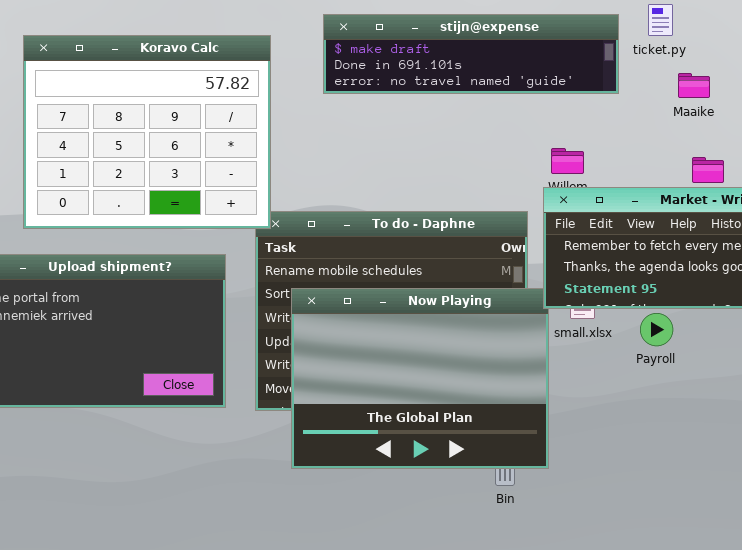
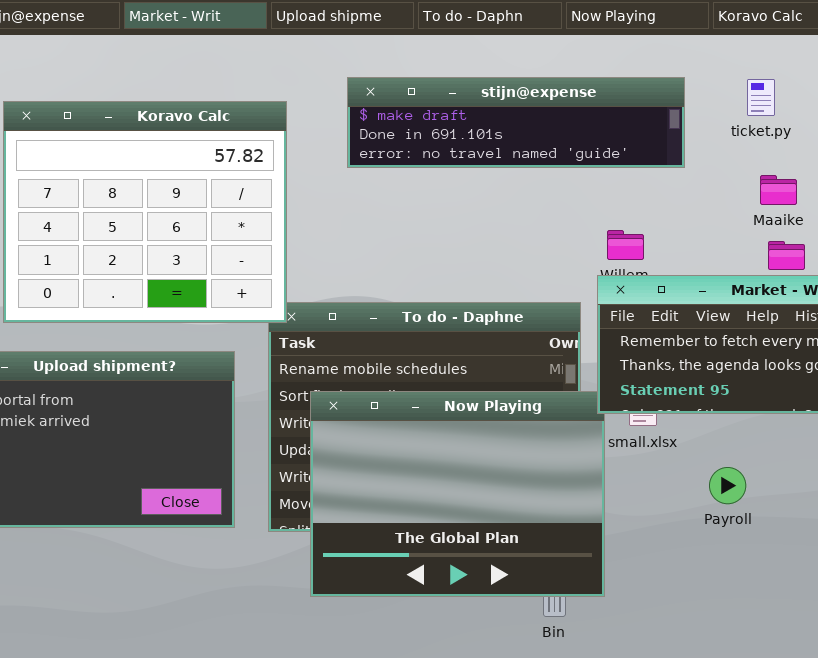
ticket.py: [648,4,673,36] -> [747,79,775,116], moved
Maaike: [678,73,710,98] -> [760,175,797,205], moved
Payroll: [640,313,673,346] -> [709,467,746,504], moved

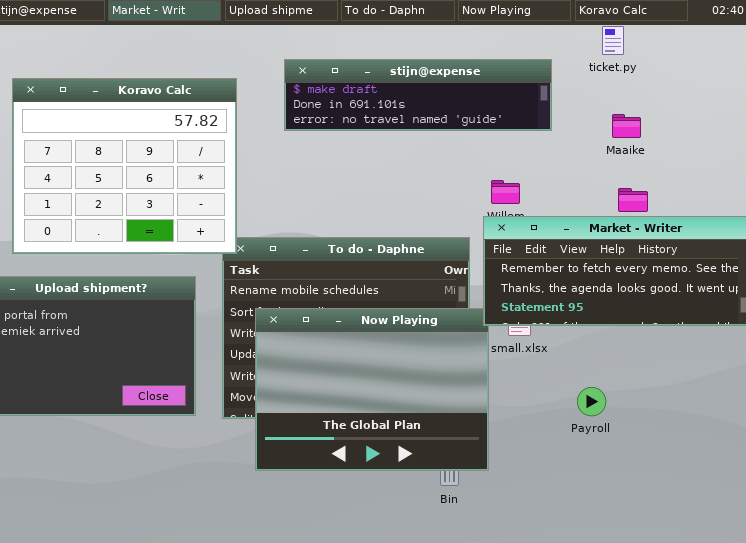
ticket.py: [747,79,775,116] -> [602,26,624,55], moved
Maaike: [760,175,797,205] -> [612,114,641,138], moved
Payroll: [709,467,746,504] -> [577,387,606,416], moved

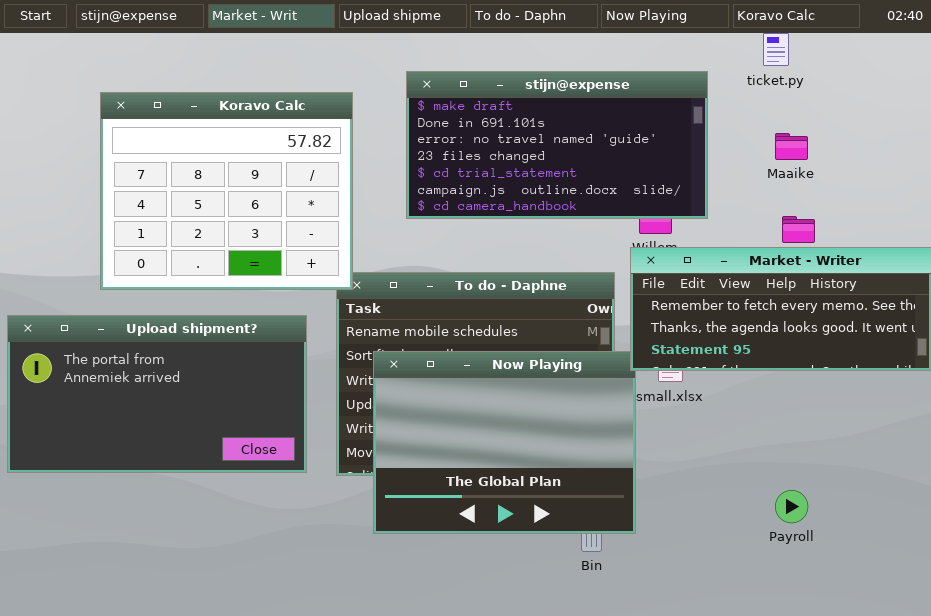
stijn@expense: [284,59,552,131] -> [406,71,708,219], resized
Payroll: [577,387,606,416] -> [775,490,808,523], moved

